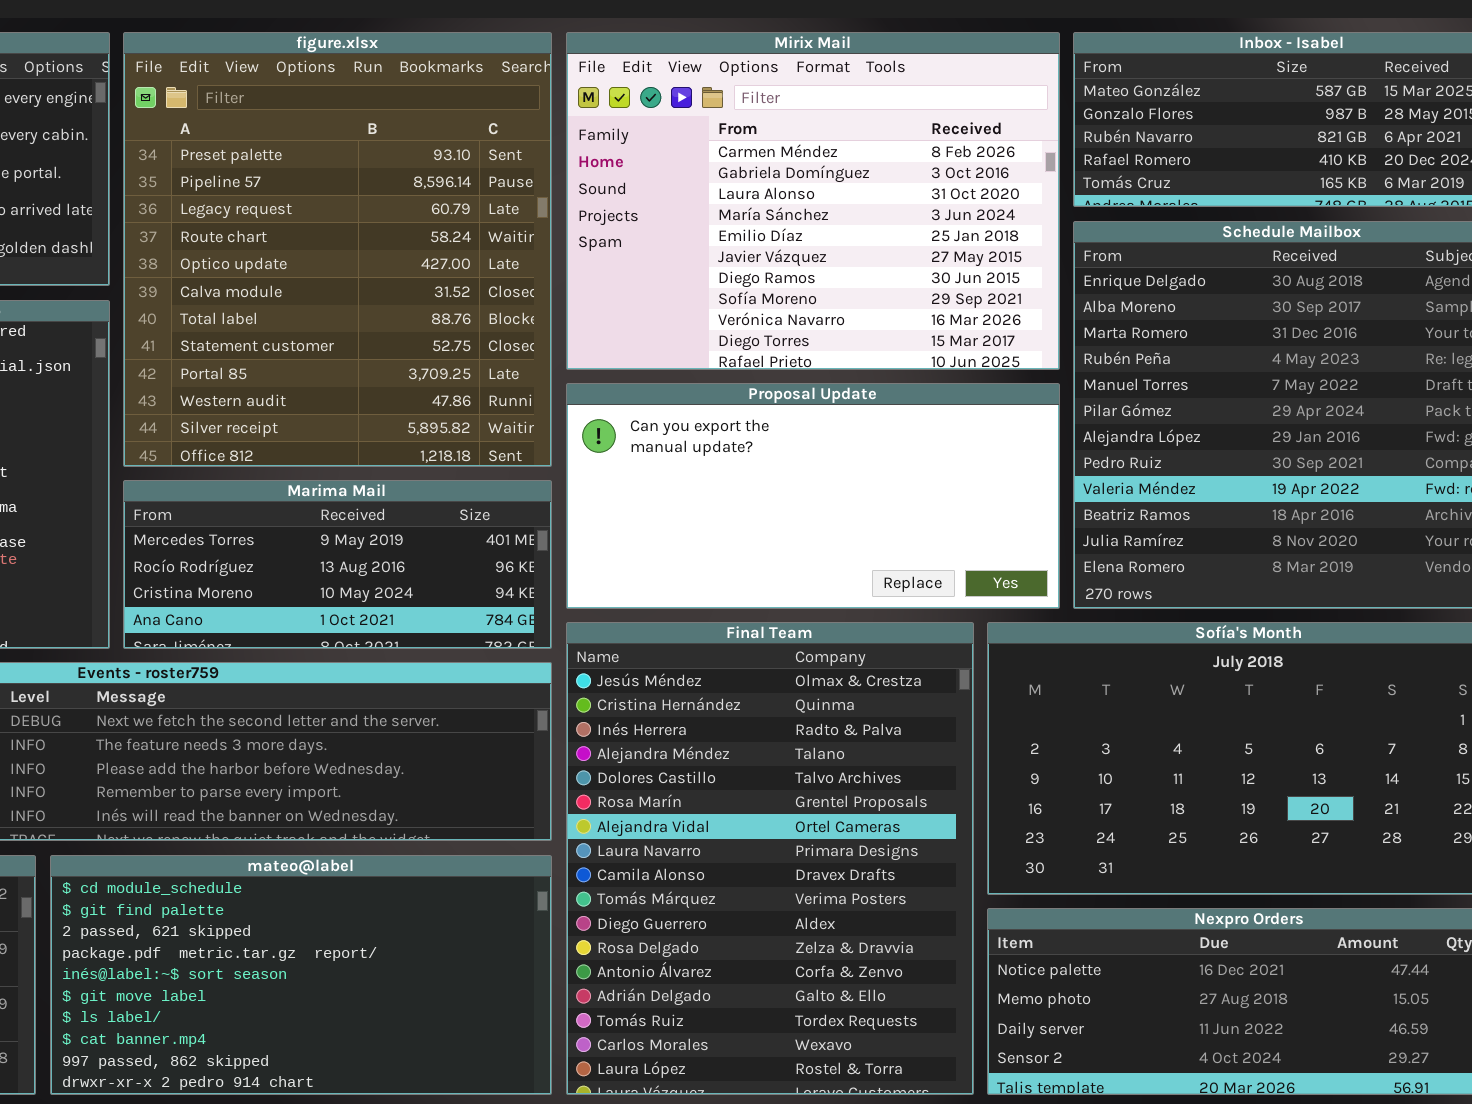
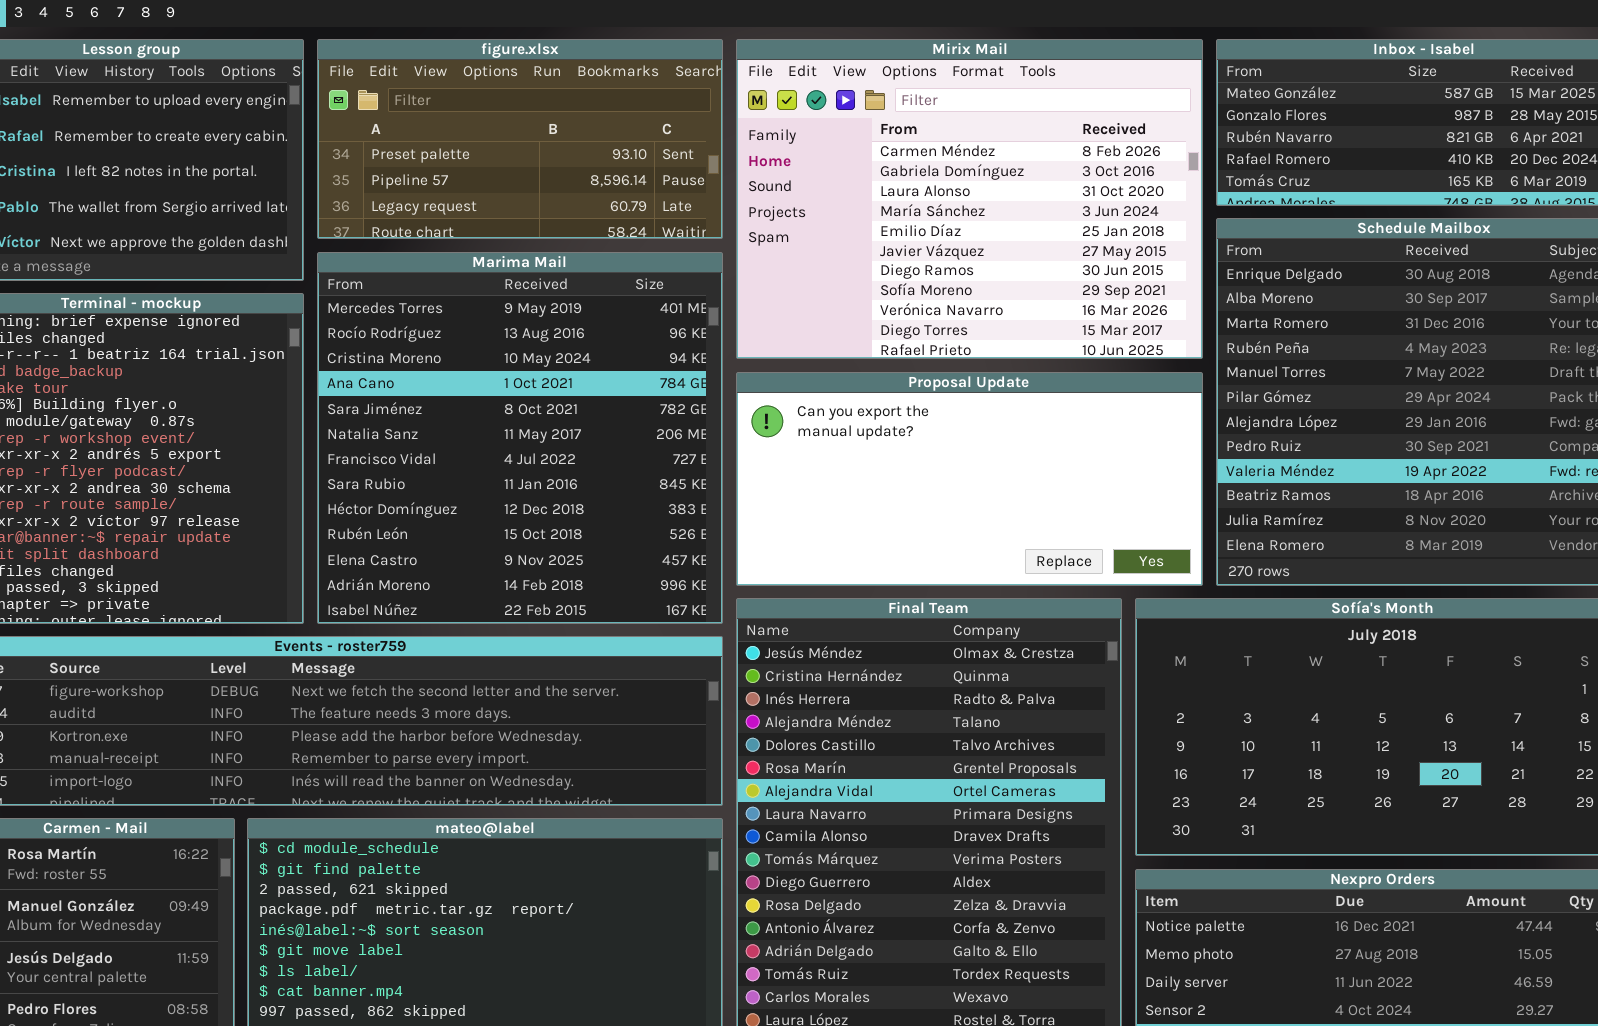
figure.xlsx: [123,32,552,467] -> [317,39,723,239], resized
Marima Mail: [123,480,552,649] -> [317,252,723,624], resized

